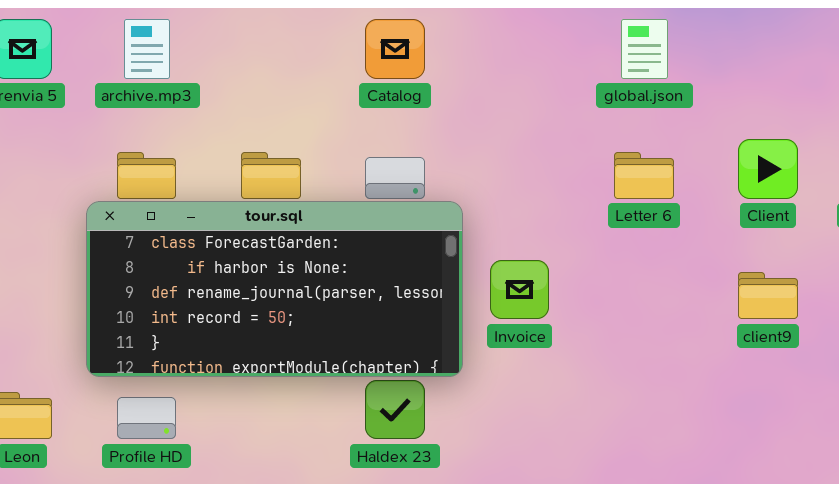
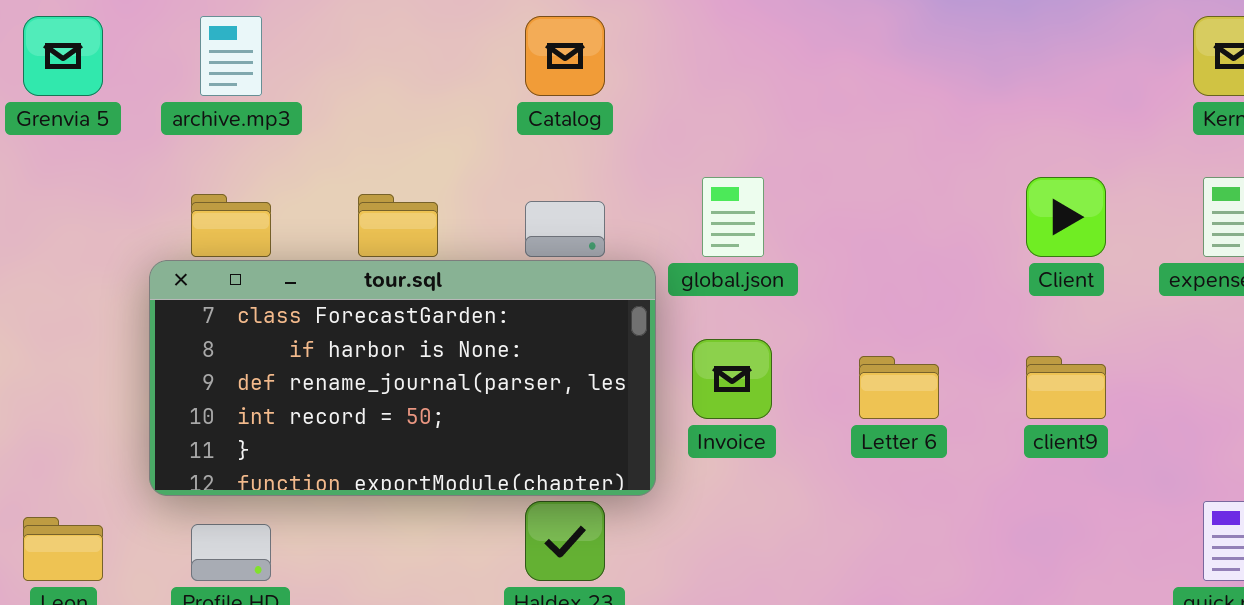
global.json: [621,19,668,79] -> [702,177,764,257], moved
Letter 6: [614,152,674,199] -> [859,356,939,419], moved

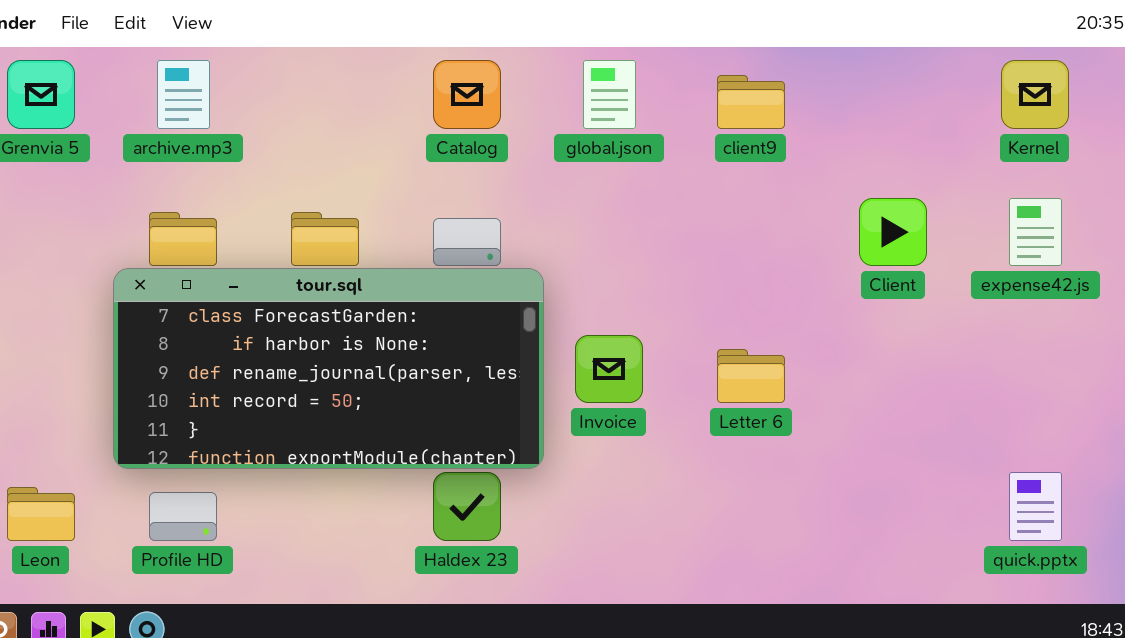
global.json: [702,177,764,257] -> [583,60,636,129], moved
client9: [1026,356,1106,419] -> [717,75,785,129], moved

